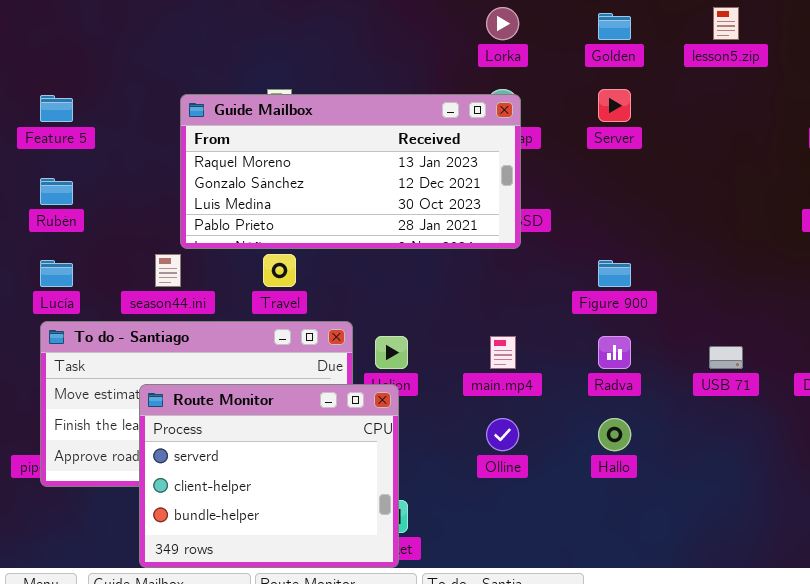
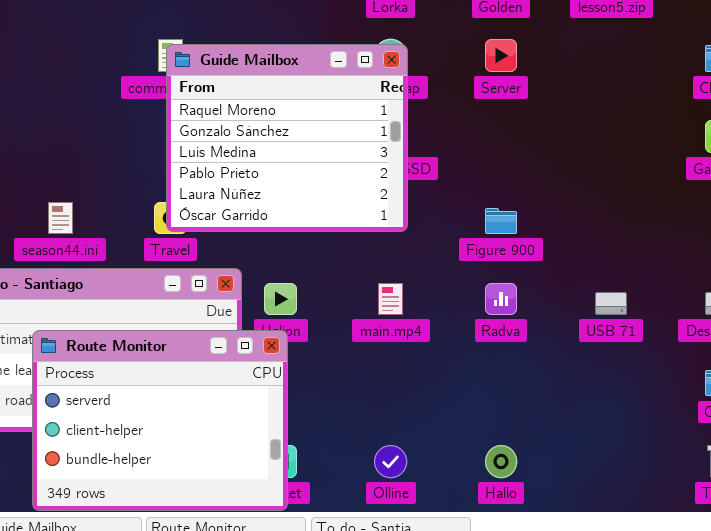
Guide Mailbox: [180,94,521,249] -> [166,44,408,232], resized
Olline: [486,418,519,451] -> [374,445,407,478], moved
Hallo: [598,418,631,451] -> [485,445,517,478], moved

